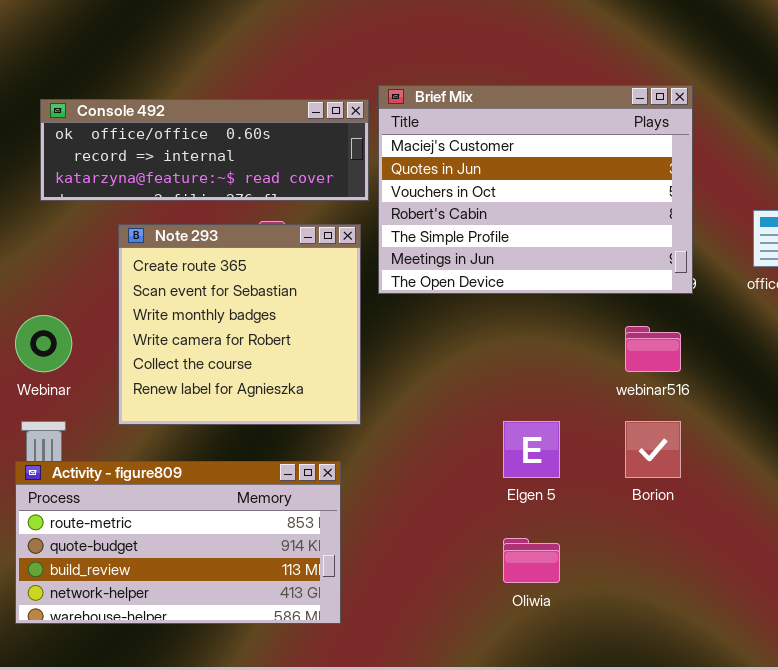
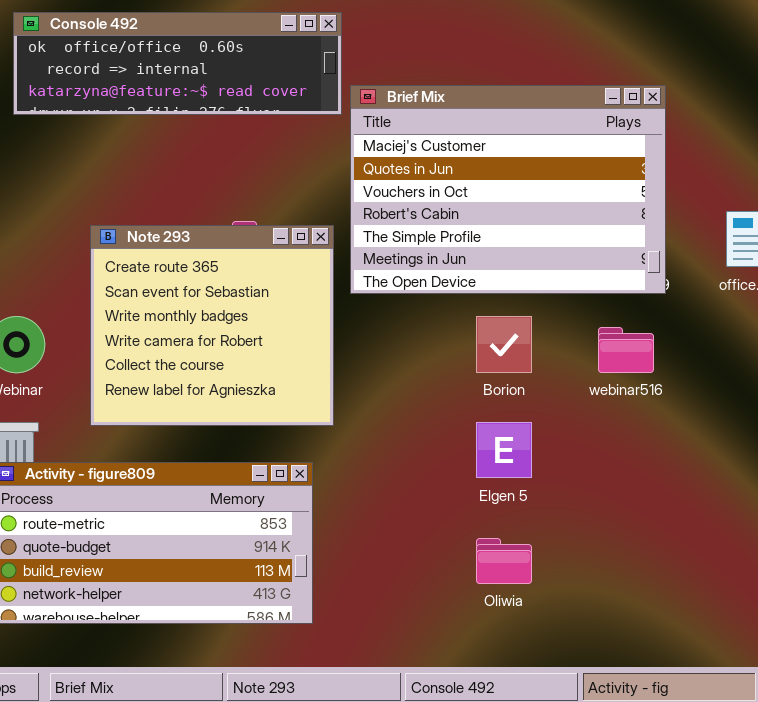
Console 492: [40,99,369,201] -> [13,12,342,115], moved
Borion: [625,421,681,478] -> [476,316,532,373], moved

